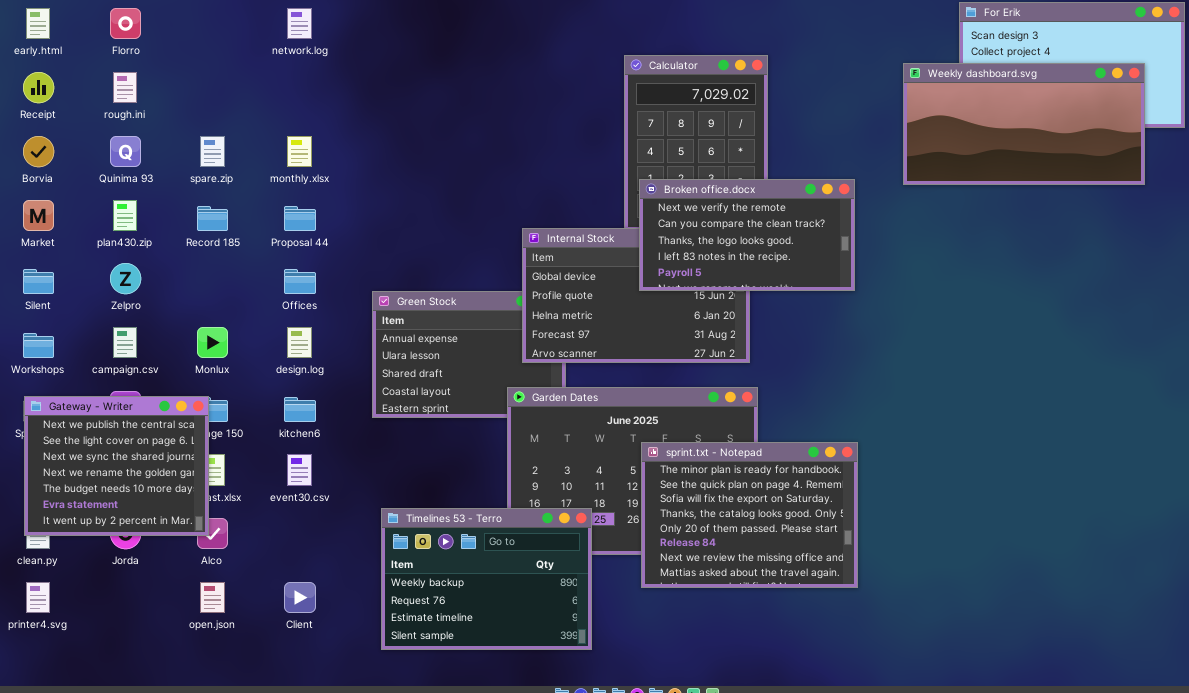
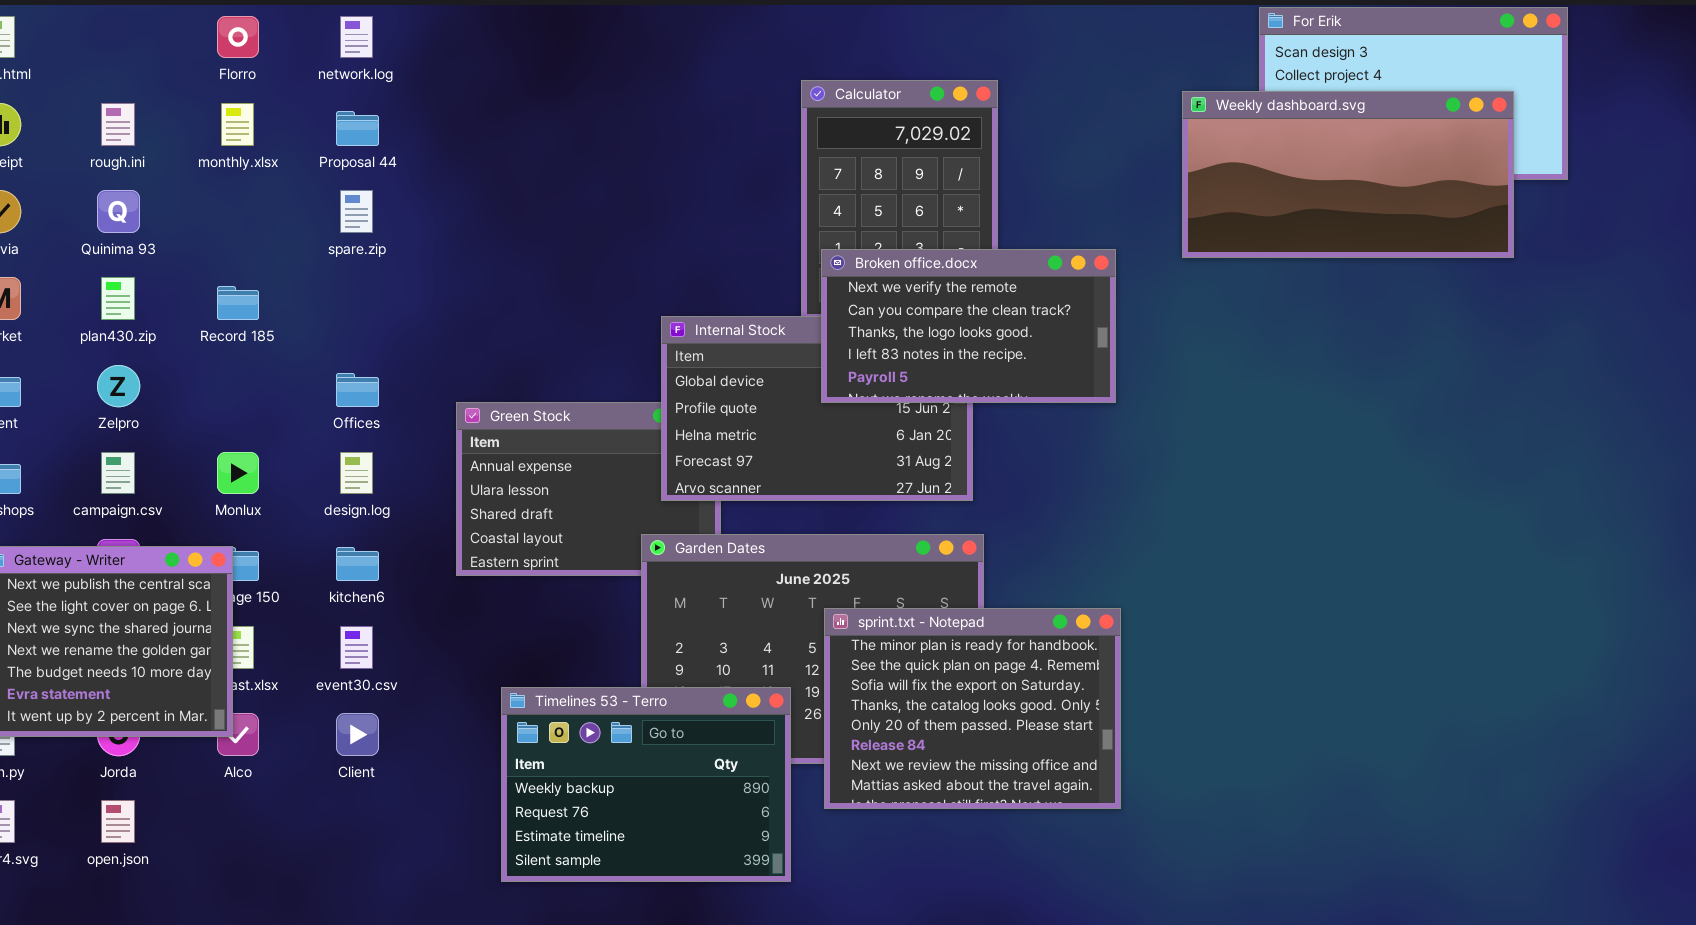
Florro: [110,8,141,39] -> [217,16,259,58], moved
spare.zip: [200,136,225,167] -> [340,190,373,233], moved
monthly.xlsx: [287,136,312,167] -> [221,103,254,146], moved
Proposal 44: [284,206,316,231] -> [336,111,379,146], moved
Timelines 53 - Terro: [381,508,592,650] -> [501,687,791,882], moved
open.json: [200,582,225,613] -> [101,800,135,843], moved
Client: [284,582,316,613] -> [336,713,379,756], moved

